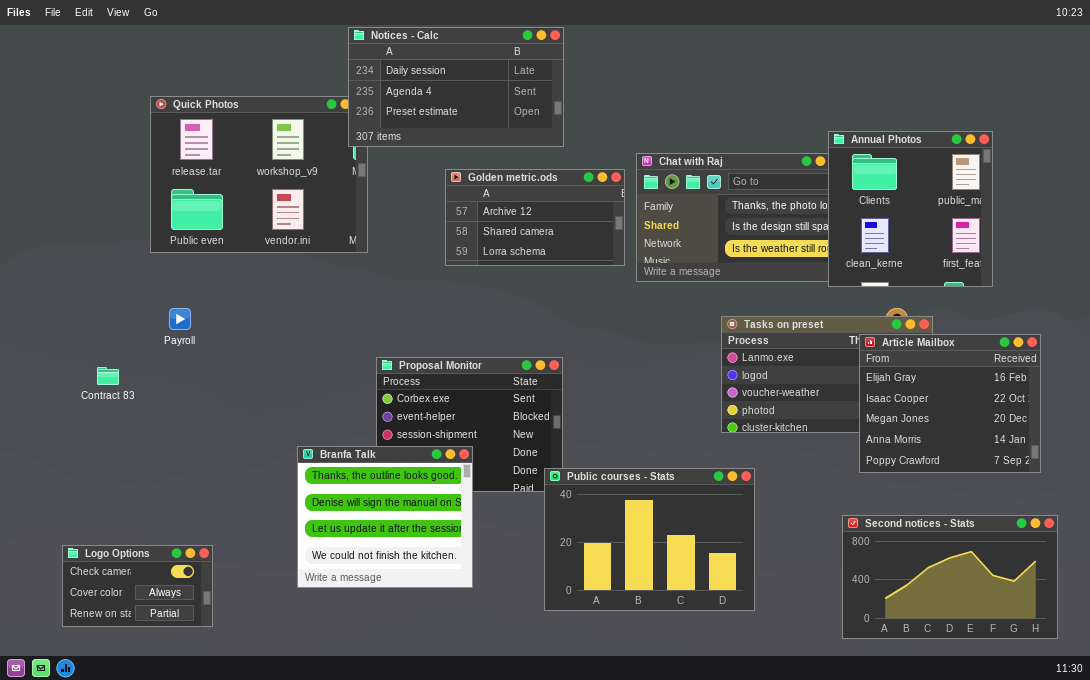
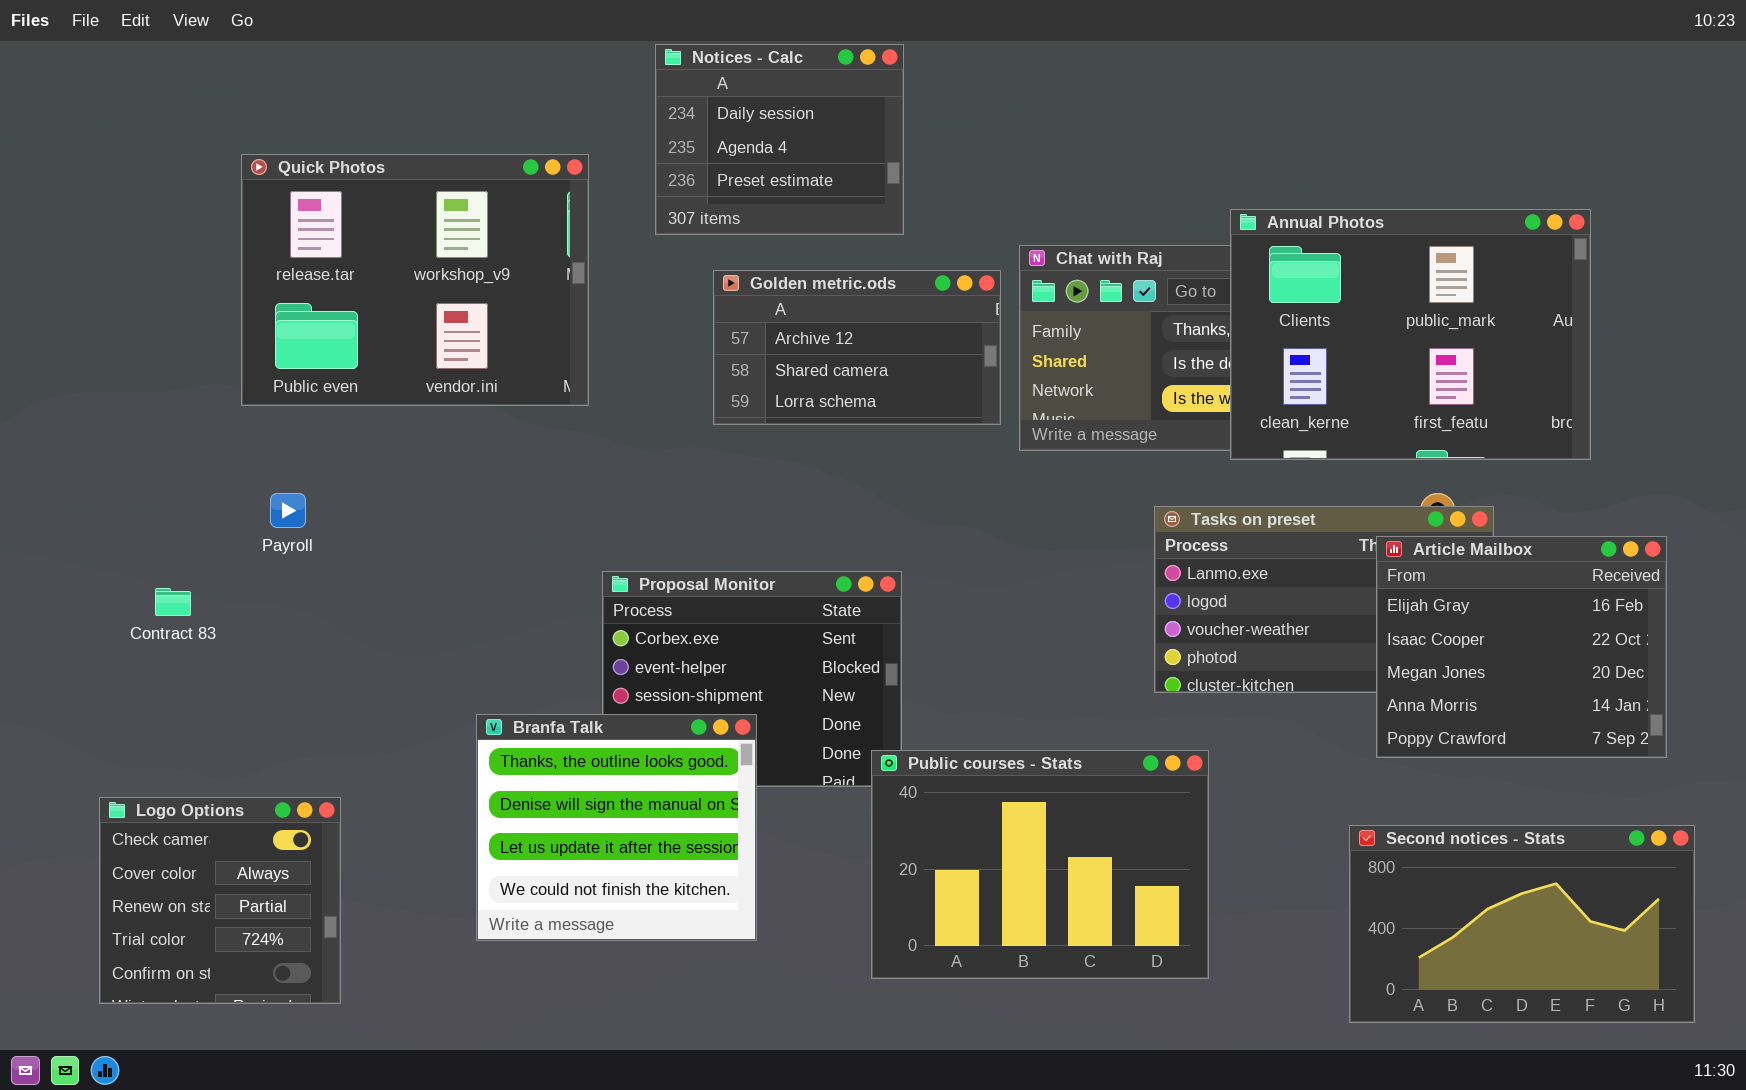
Notices - Calc: [348,27,564,147] -> [655,44,904,235], resized
Annual Photos: [828,131,993,287] -> [1230,209,1591,460], resized
Logo Options: [62,545,213,627] -> [99,797,341,1004], resized

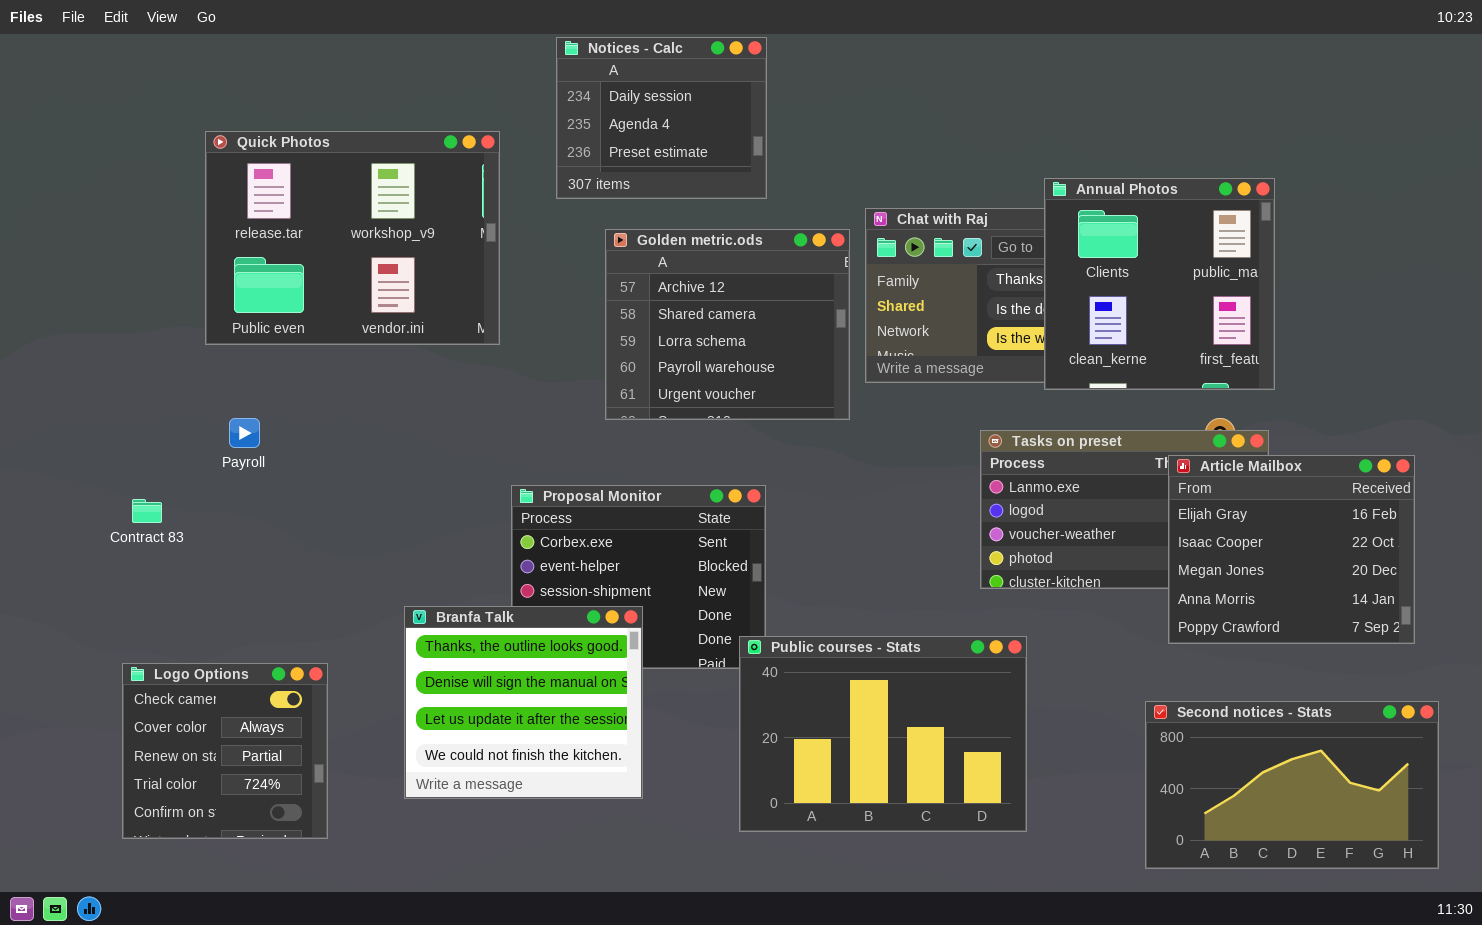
Annual Photos: [1230,209,1591,460] -> [1044,178,1275,390], resized
Golden metric.ods: [713,270,1001,425] -> [605,229,850,420], resized
Logo Options: [99,797,341,1004] -> [122,663,328,839], moved

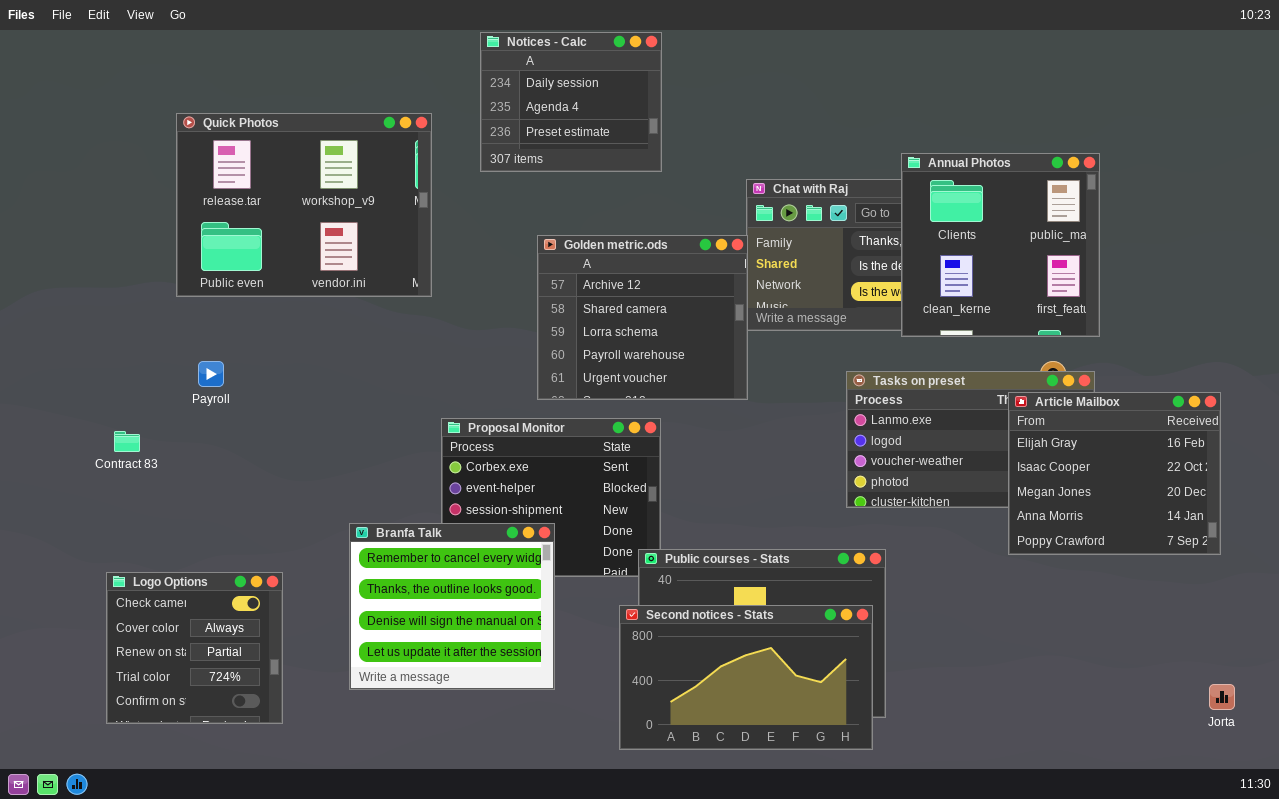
Golden metric.ods: [605,229,850,420] -> [537,235,748,400], moved
Branfa Talk: [404,606,643,799] -> [349,523,555,690], scrolled up 1 row
Second notices - Stats: [1145,701,1439,869] -> [619,605,873,750], moved

